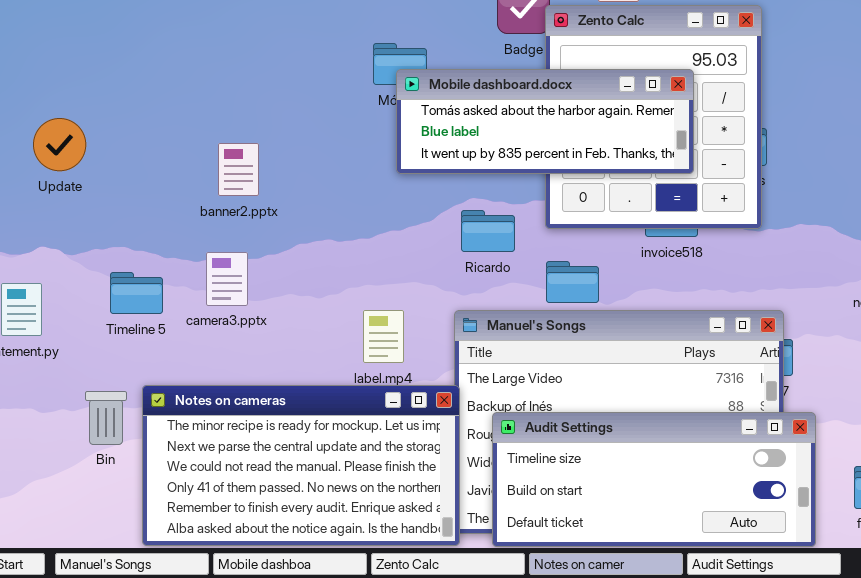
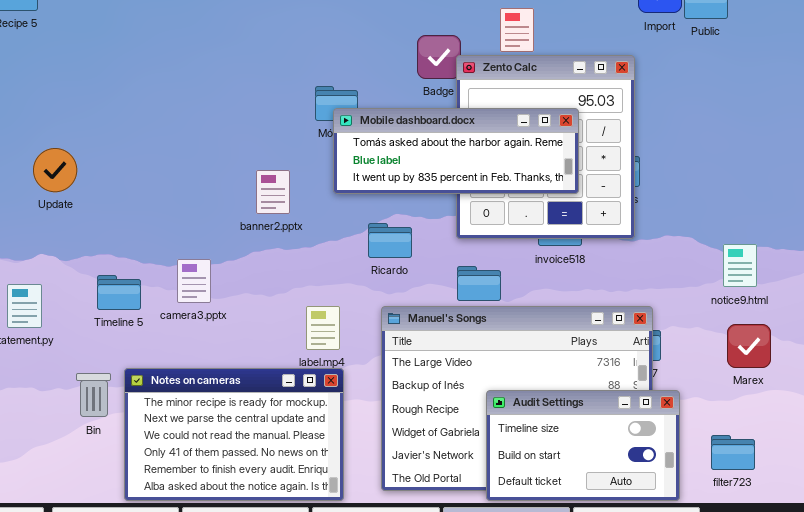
banner2.pptx: [218,143,259,196] -> [256,170,290,214], moved
Ricardo: [461,210,515,252] -> [368,223,412,258], moved
Notes on cameras: [142,385,460,546] -> [124,368,344,501], resized
Audit Settings: [492,412,816,547] -> [486,390,680,501], resized

